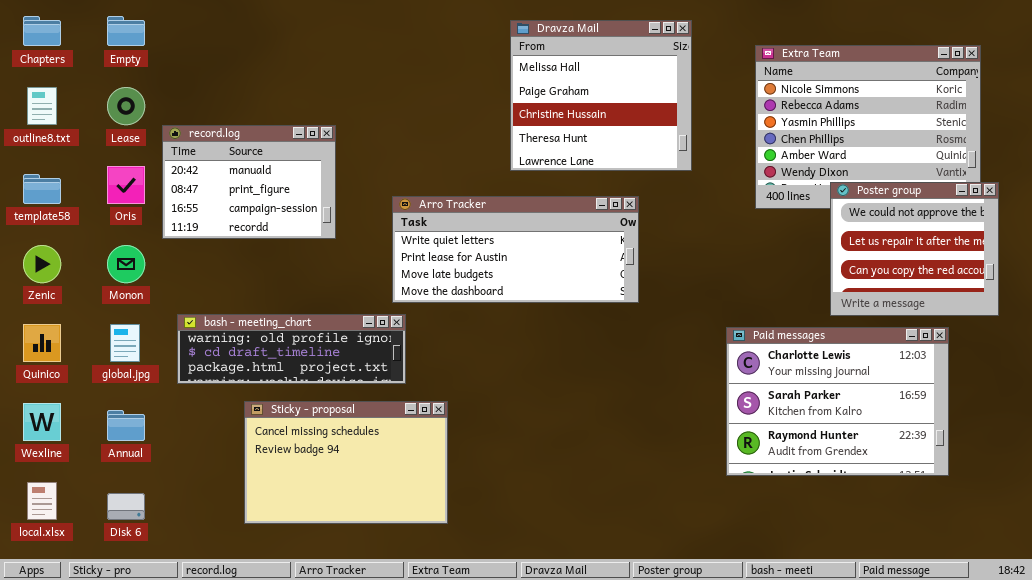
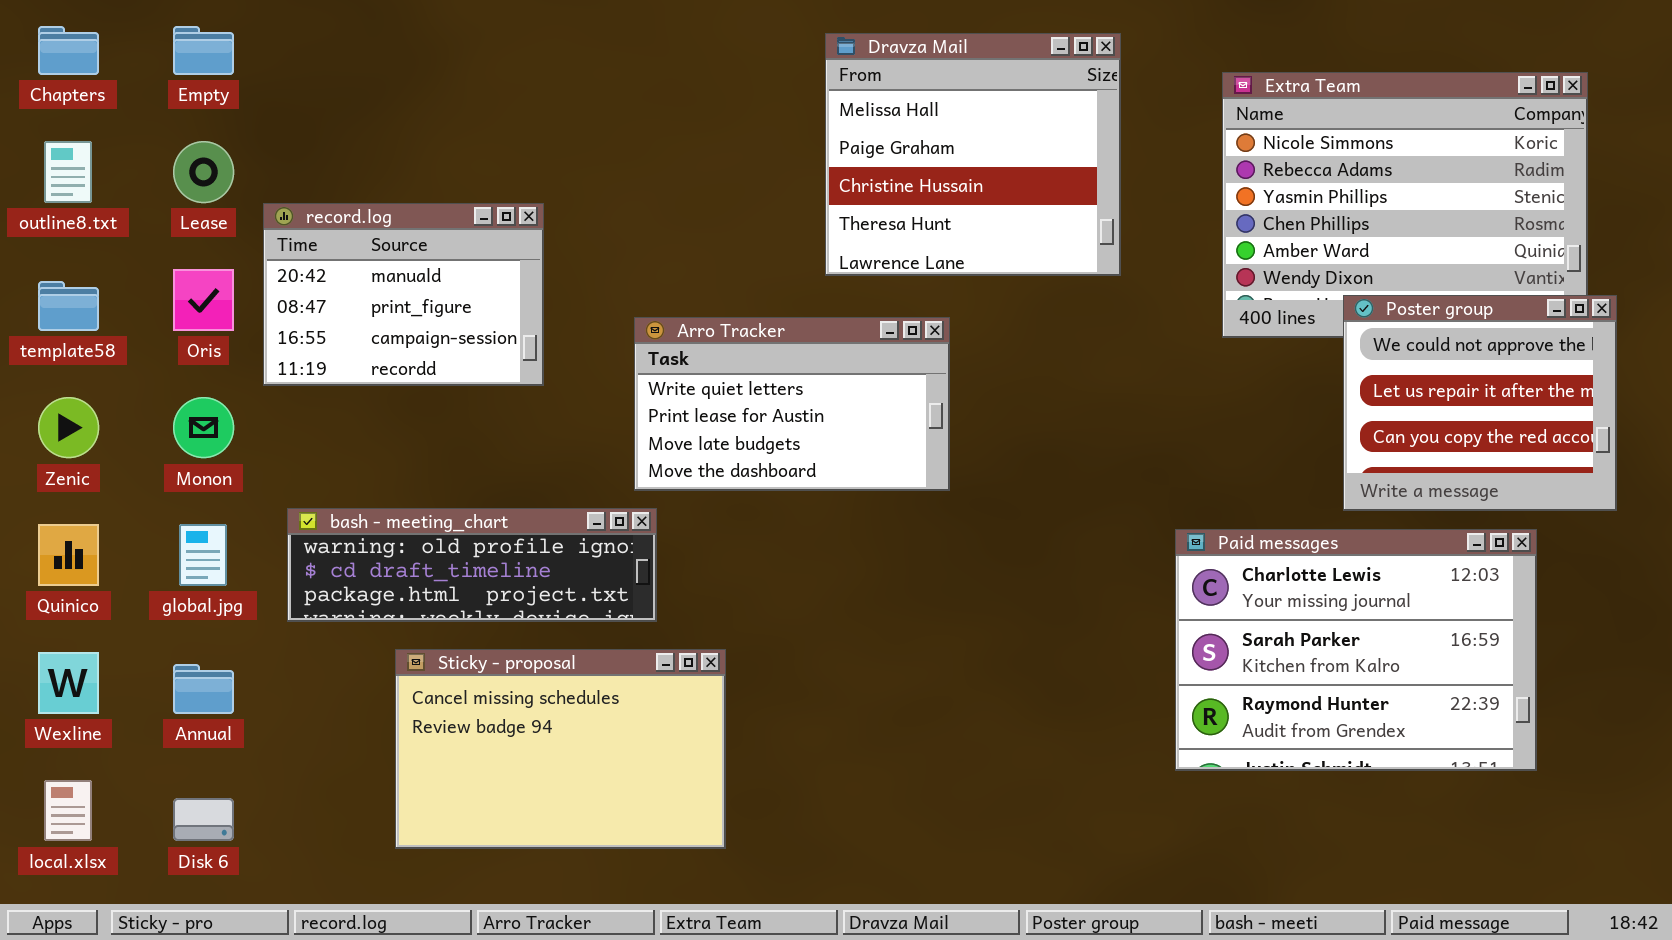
Arro Tracker: [392,196,639,303] -> [634,317,950,491], resized

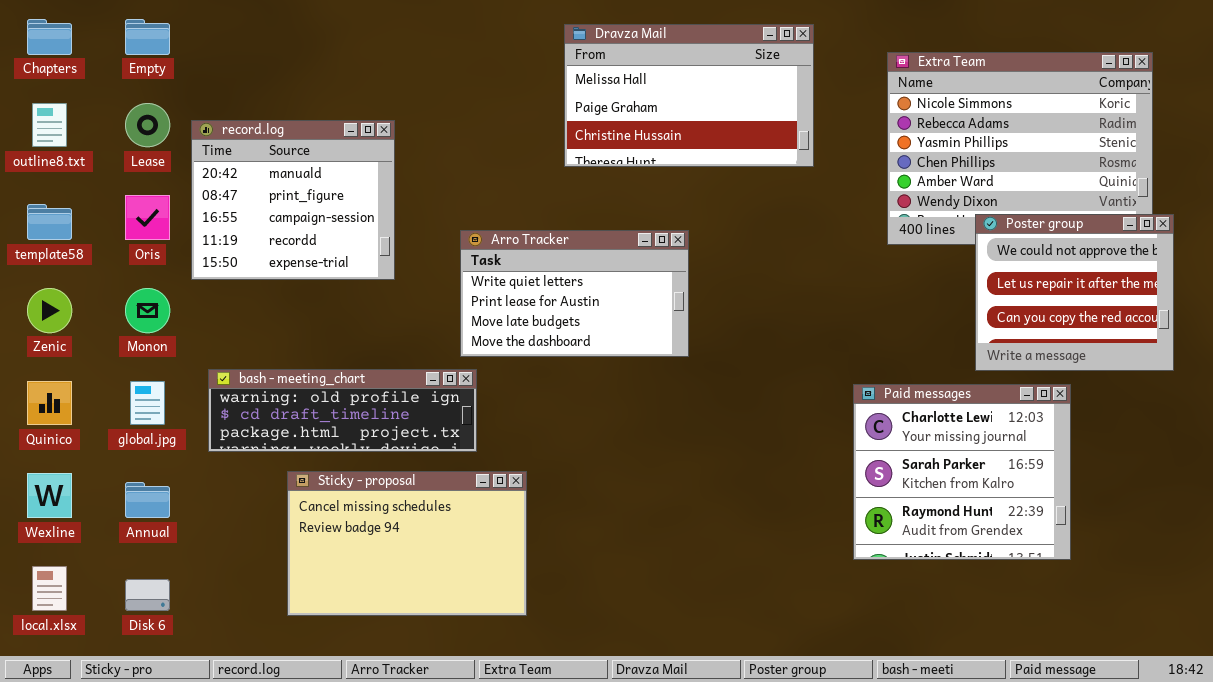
Dravza Mail: [825,33,1121,276] -> [564,24,814,167], resized
record.log: [263,203,544,386] -> [191,120,395,280], resized
Paid messages: [1175,529,1537,771] -> [853,384,1071,560], resized

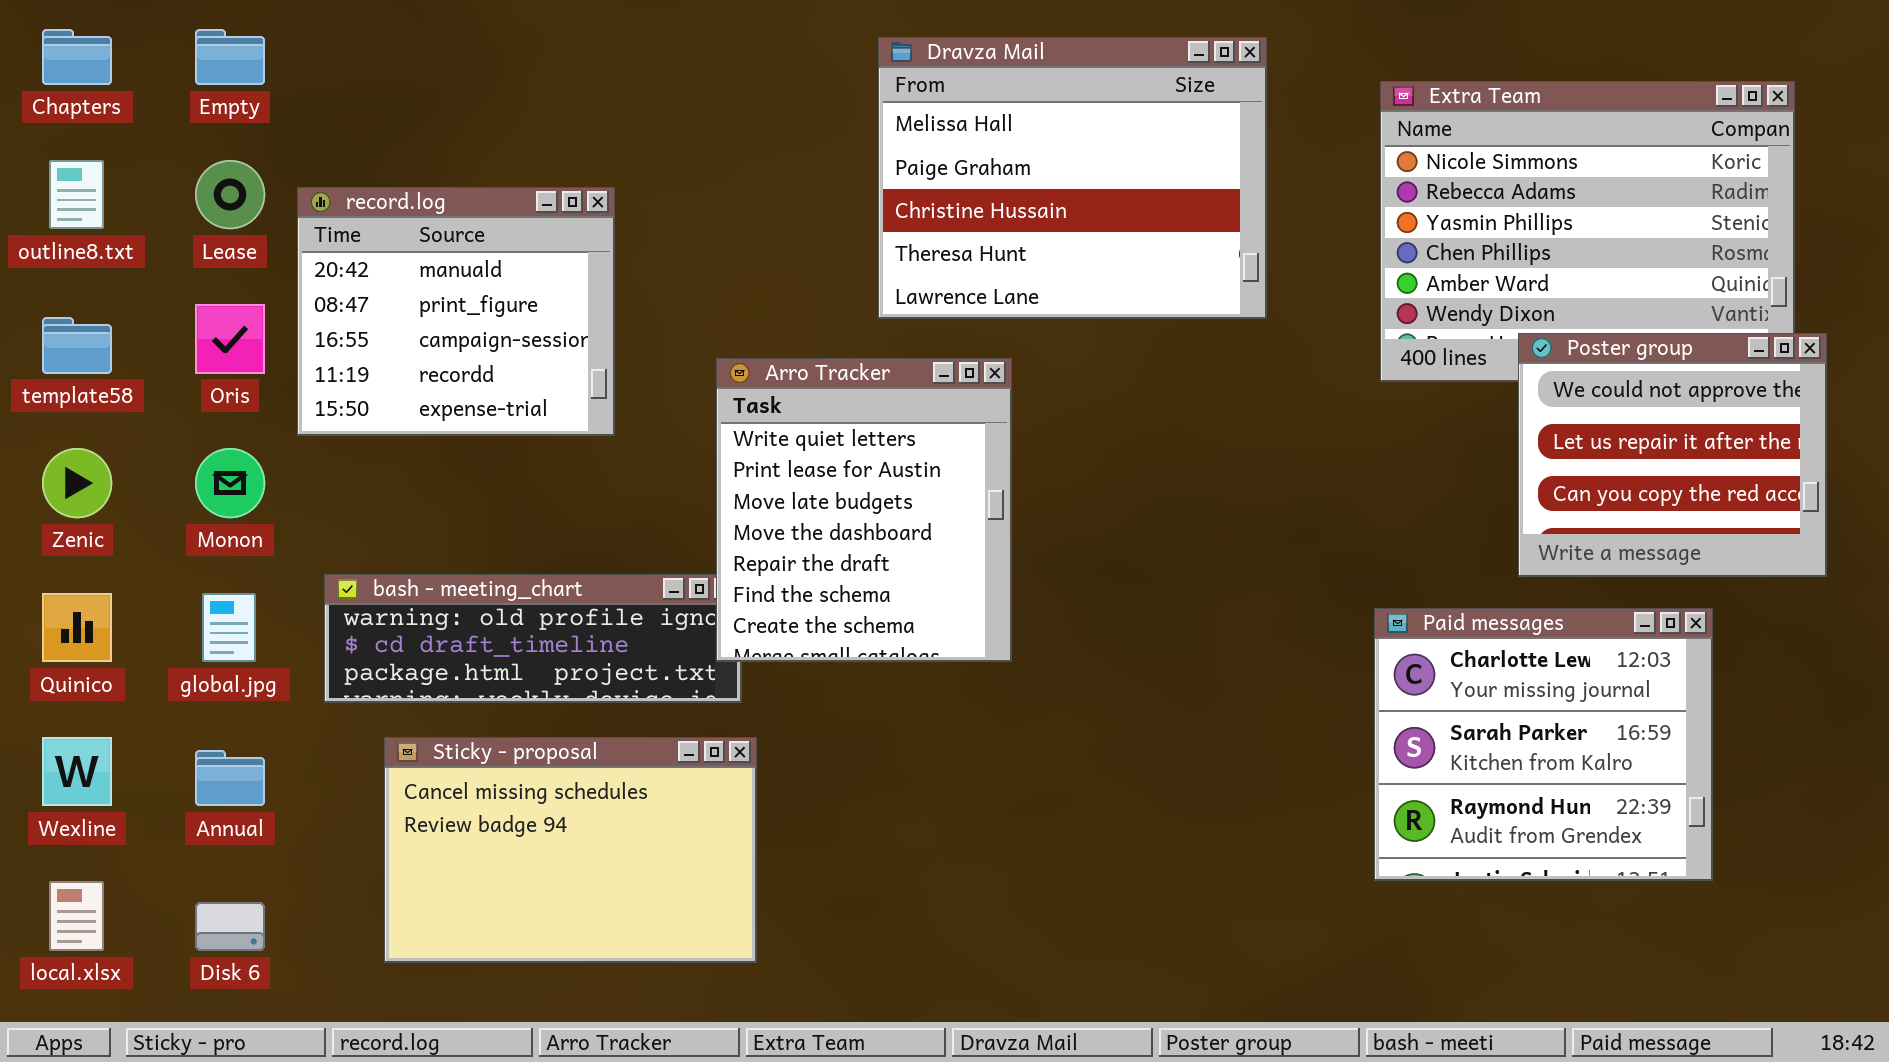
Dravza Mail: [564,24,814,167] -> [878,37,1267,319], resized
Arro Tracker: [460,230,689,357] -> [716,358,1012,662], resized
Paid messages: [853,384,1071,560] -> [1374,608,1713,881], moved
Sticky - proposal: [287,471,527,616] -> [384,737,757,963], moved

